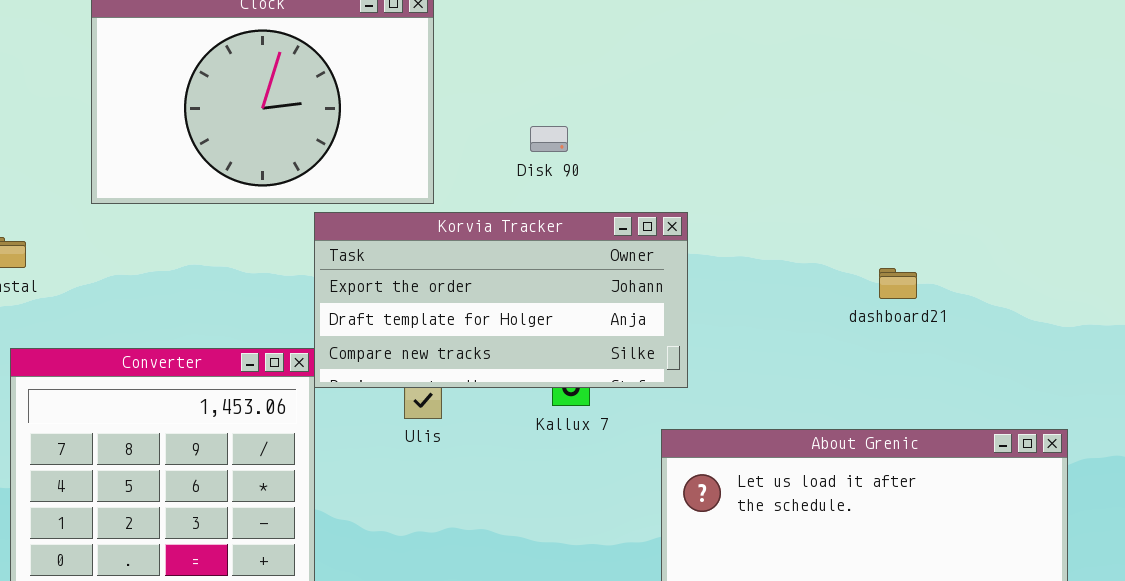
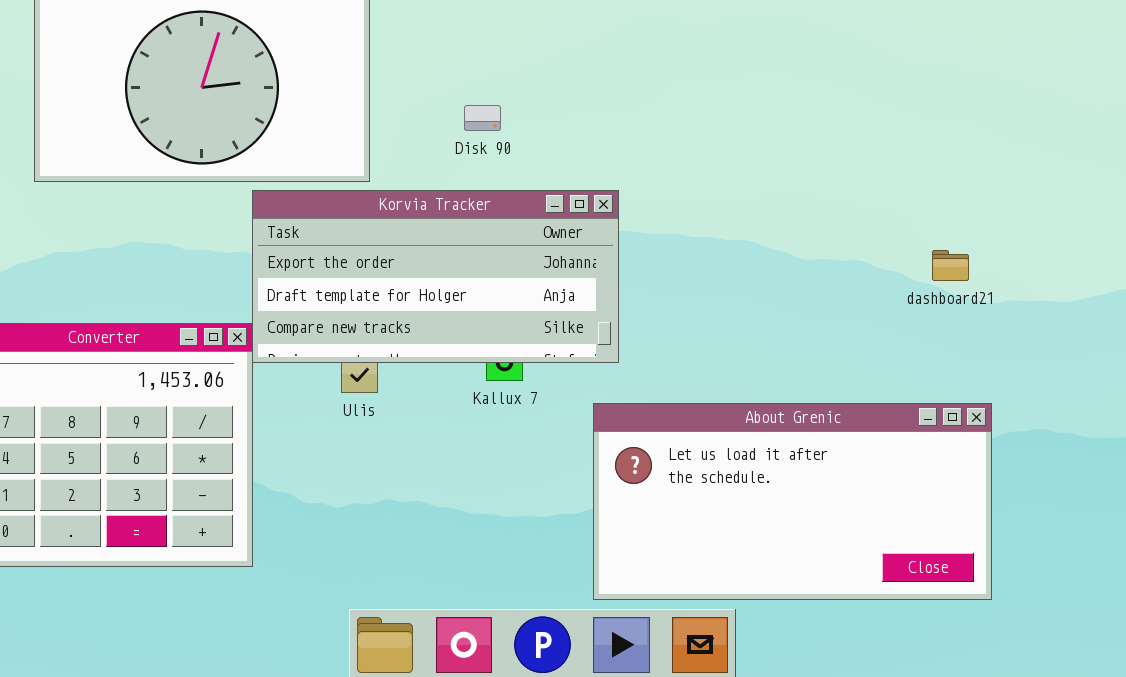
dashboard21: [879,268,917,299] -> [932,250,969,281], moved

